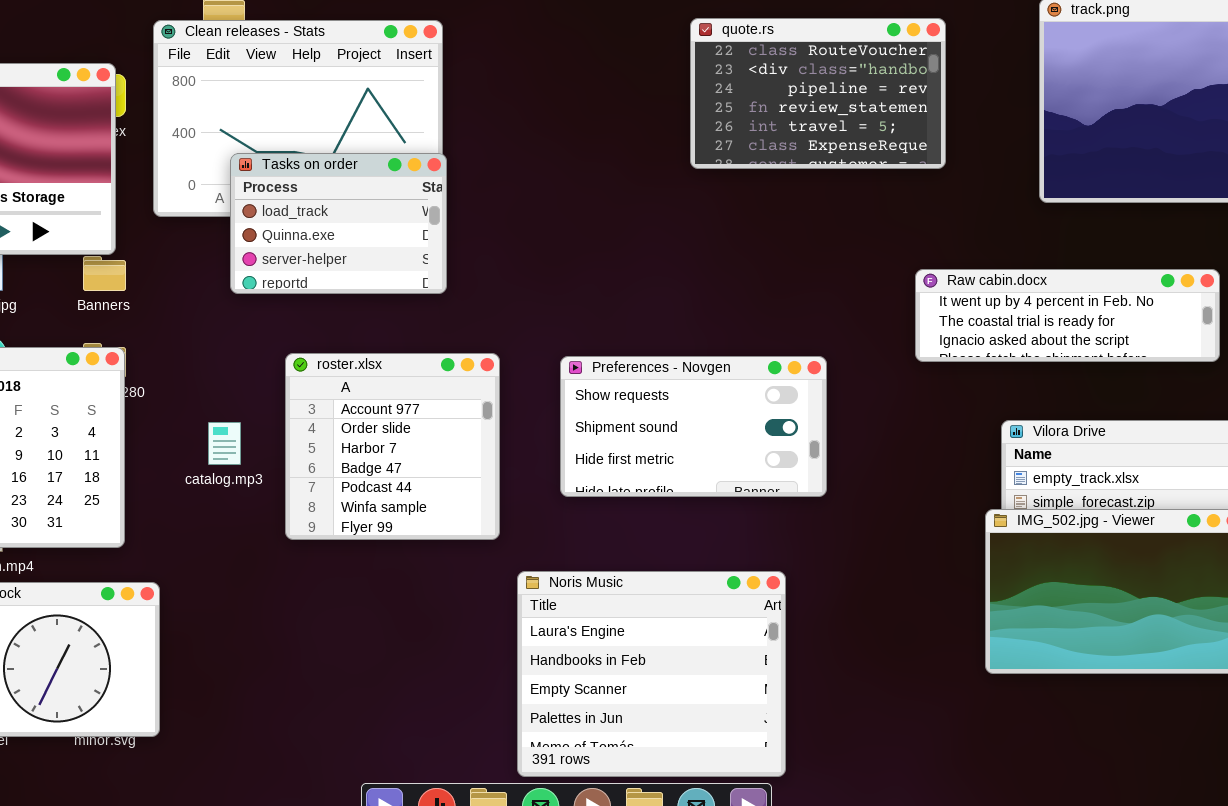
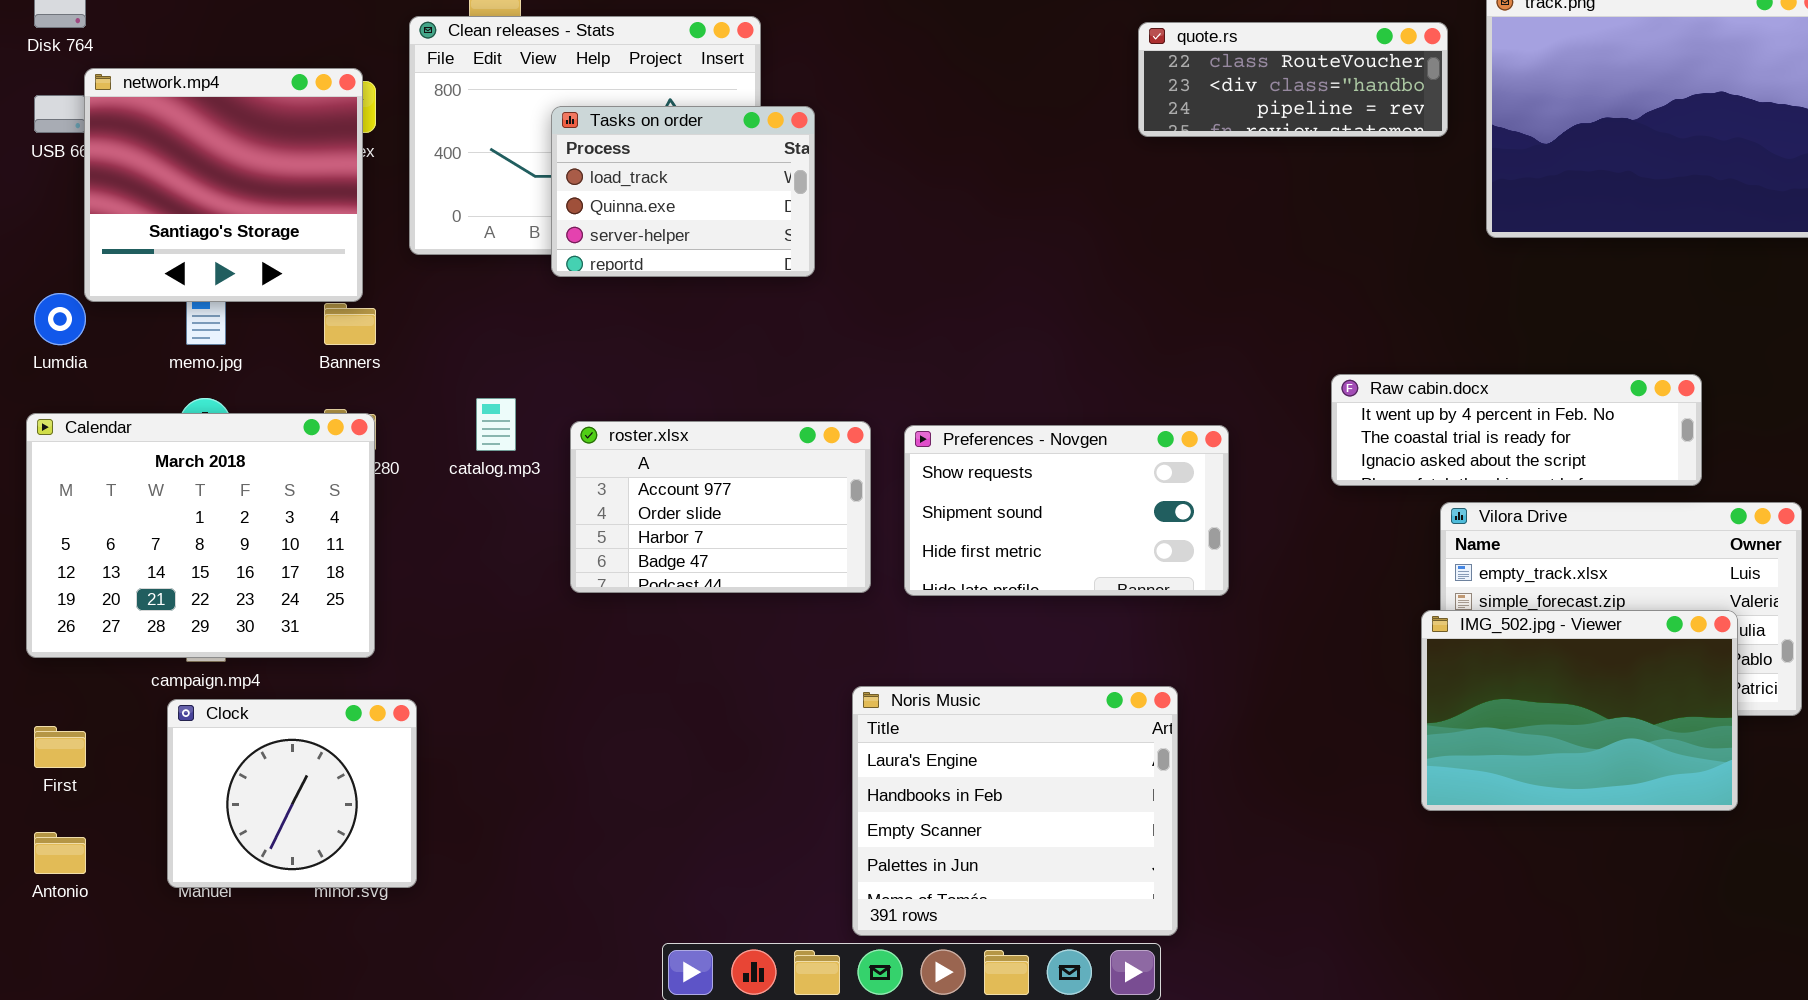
quote.rs: [690,18,946,169] -> [1138,22,1448,137], moved, resized
Tasks on order: [230,153,447,294] -> [551,106,815,277], moved
Raw cabin.docx: [915,269,1220,362] -> [1331,374,1702,486], moved
roster.xlsx: [285,353,500,540] -> [570,421,871,593], resized
catalog.mp3: [208,422,241,465] -> [476,398,516,451], moved

